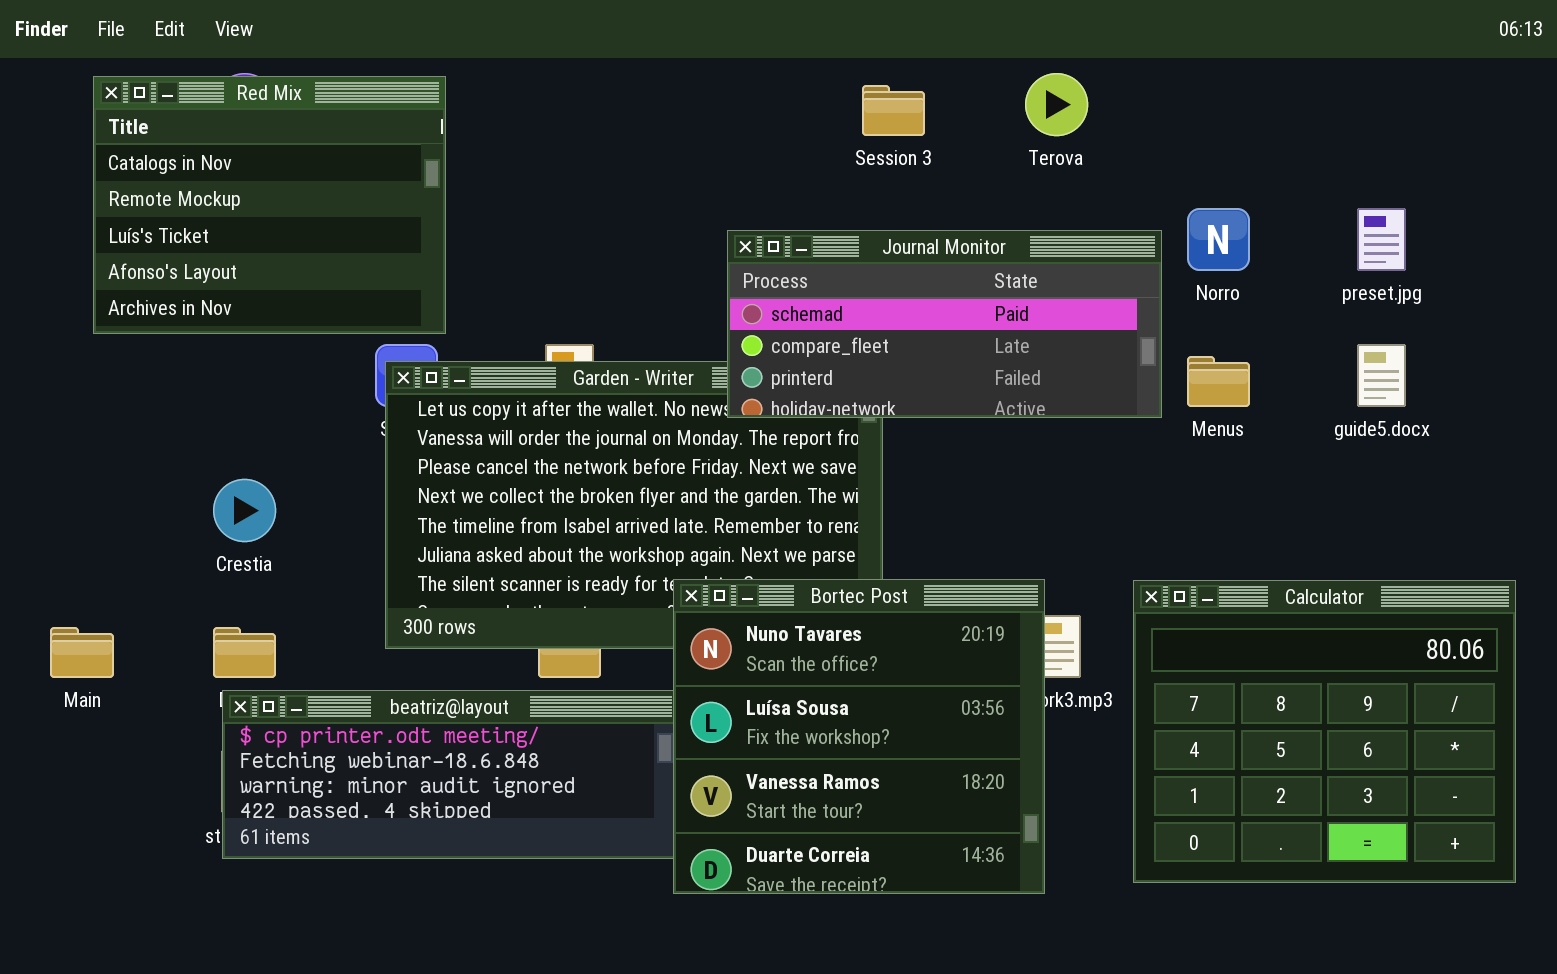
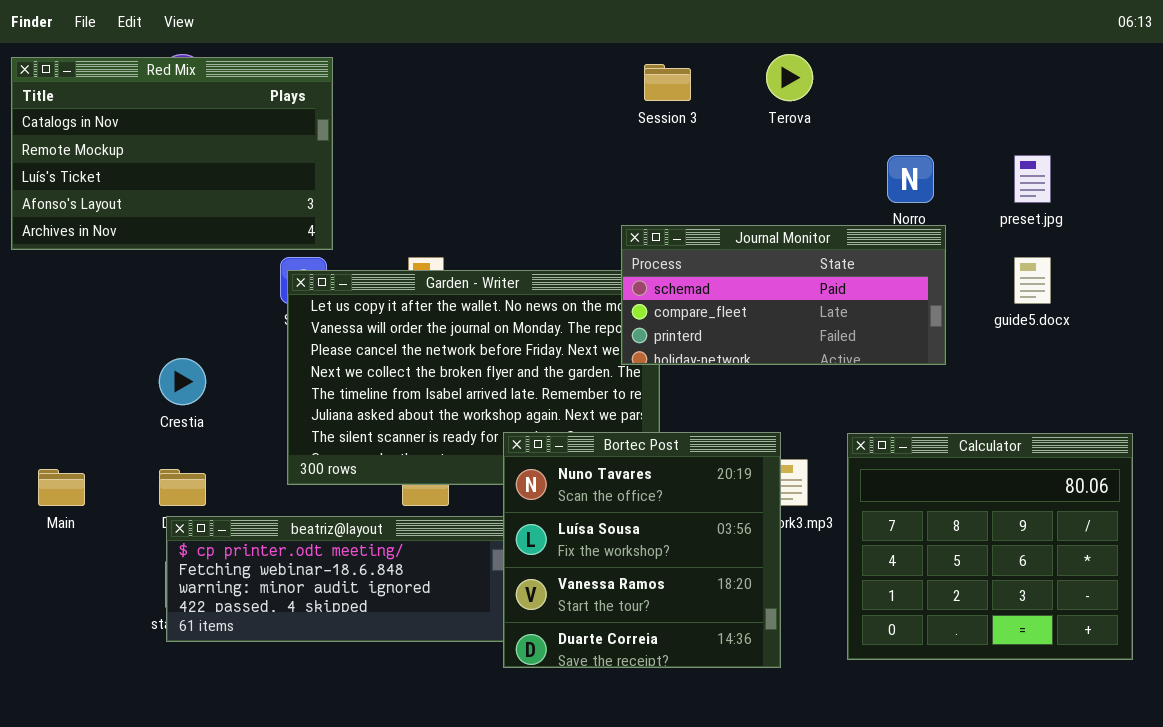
Red Mix: [93,76,446,334] -> [11,57,333,250], resized
Journal Monitor: [727,230,1162,418] -> [621,225,946,365], moved

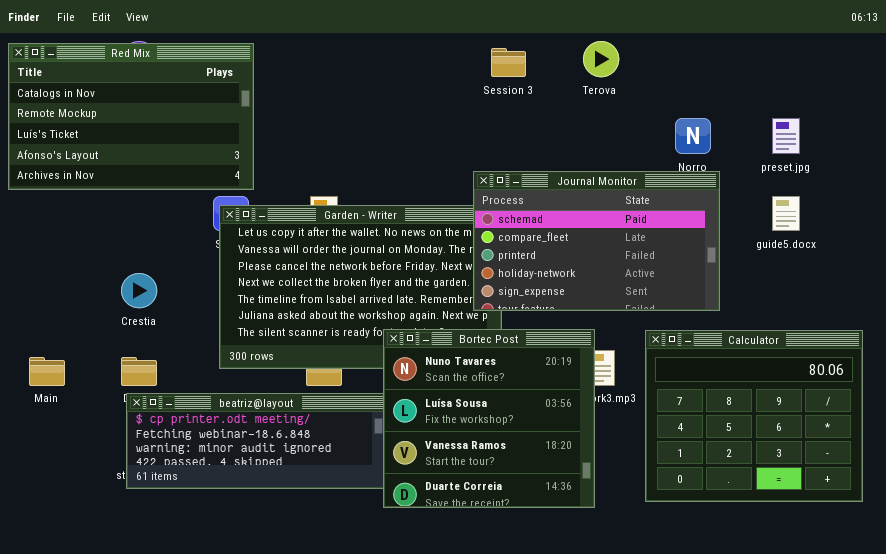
Journal Monitor: [621,225,946,365] -> [473,171,720,311], resized

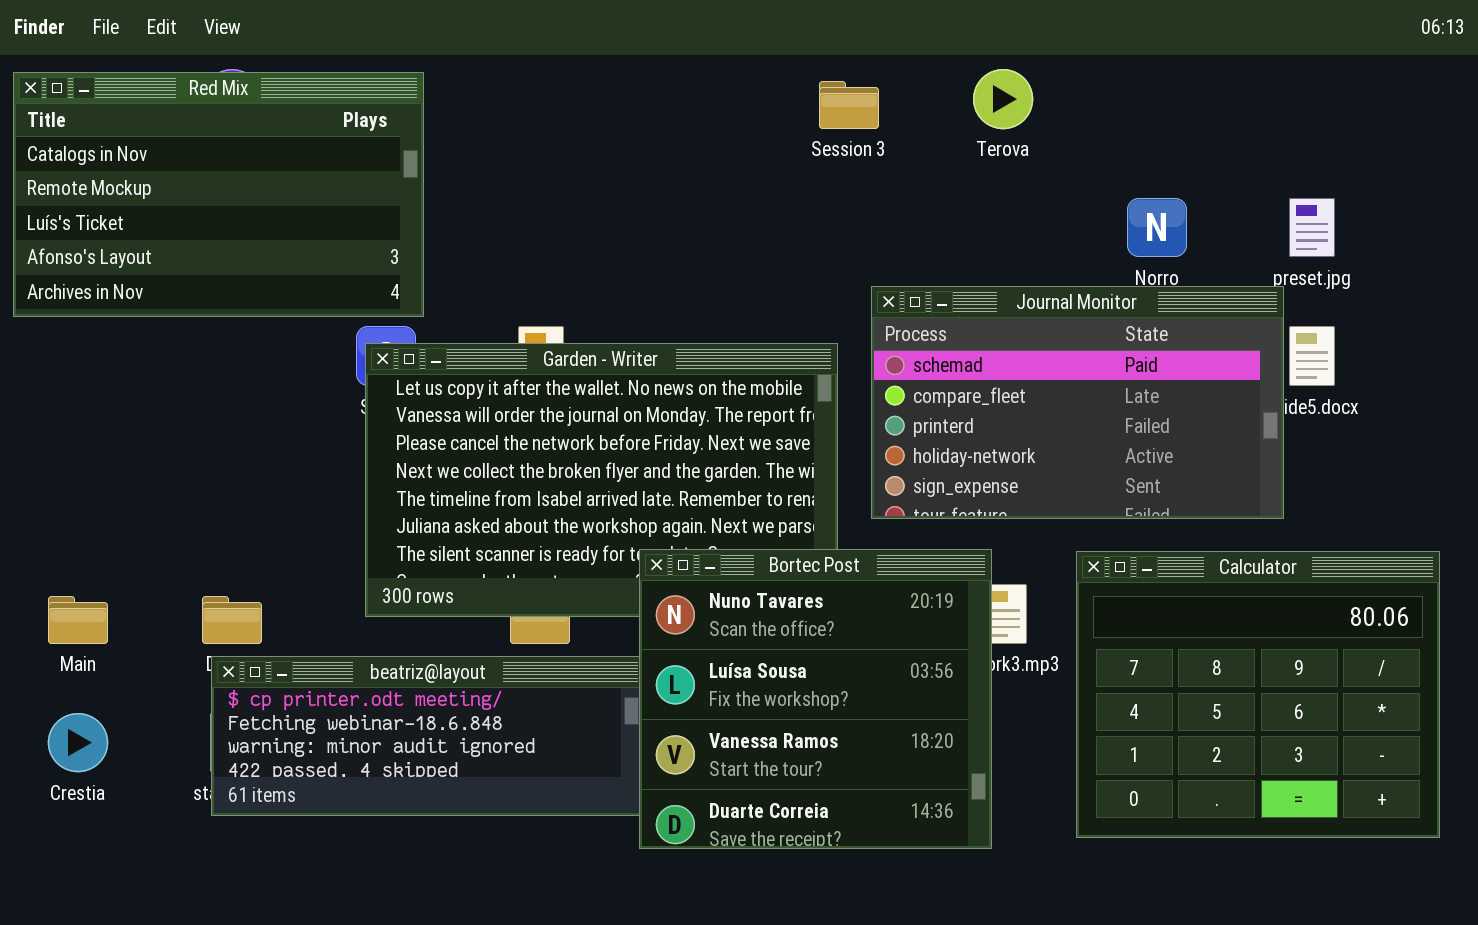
Journal Monitor: [473,171,720,311] -> [871,286,1284,519], moved
Crestia: [121,273,157,308] -> [48,713,108,772], moved

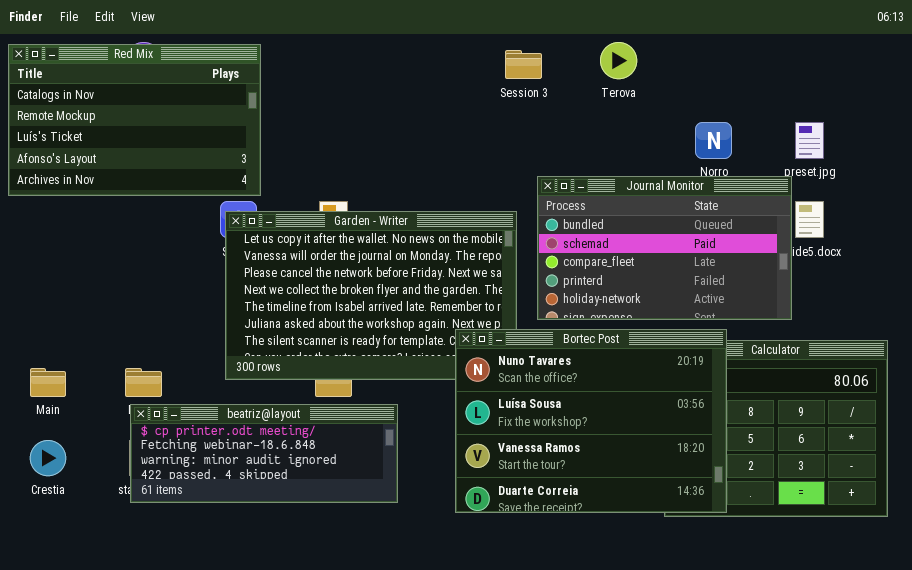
Journal Monitor: [871,286,1284,519] -> [537,176,792,320], scrolled up 1 row
Bortec Post: [639,549,992,849] -> [455,329,727,513], moved, resized

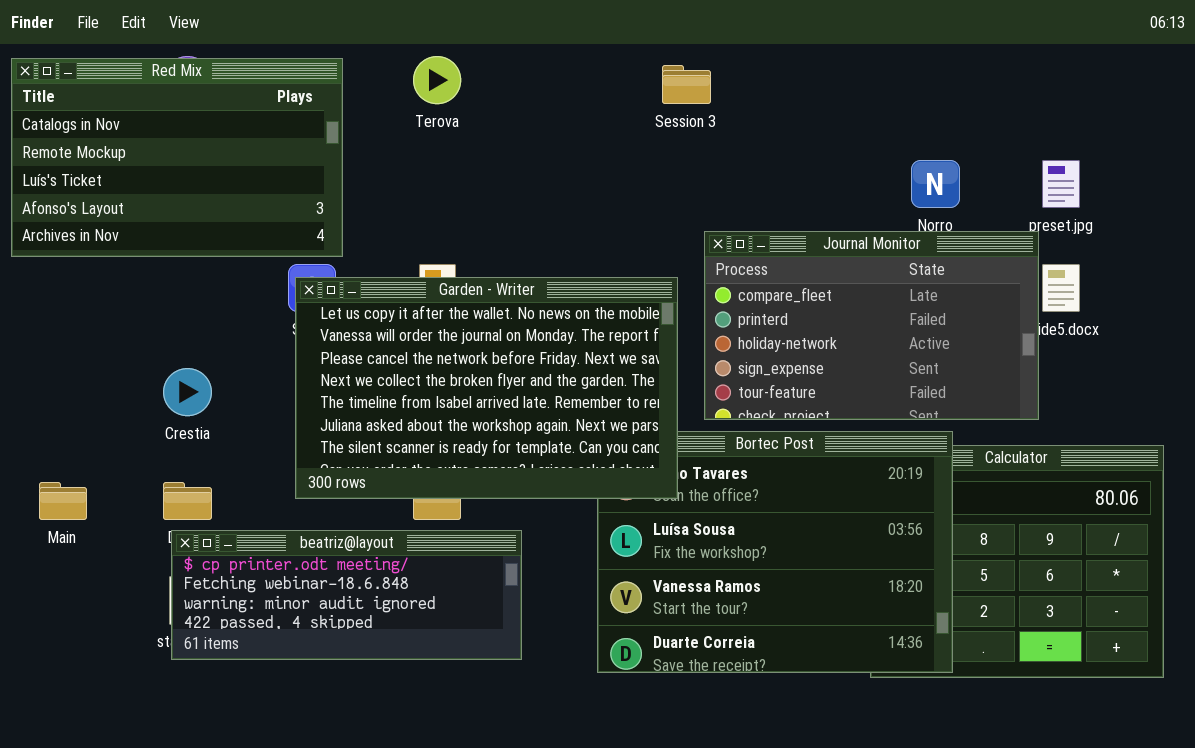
Terova: [600,42,637,79] -> [413,56,461,104], moved
Journal Monitor: [537,176,792,320] -> [704,231,1039,420], scrolled down 2 rows
Garden - Writer: [225,211,517,380] -> [295,277,678,499], raised
Crestia: [30,440,66,476] -> [163,368,212,416], moved

